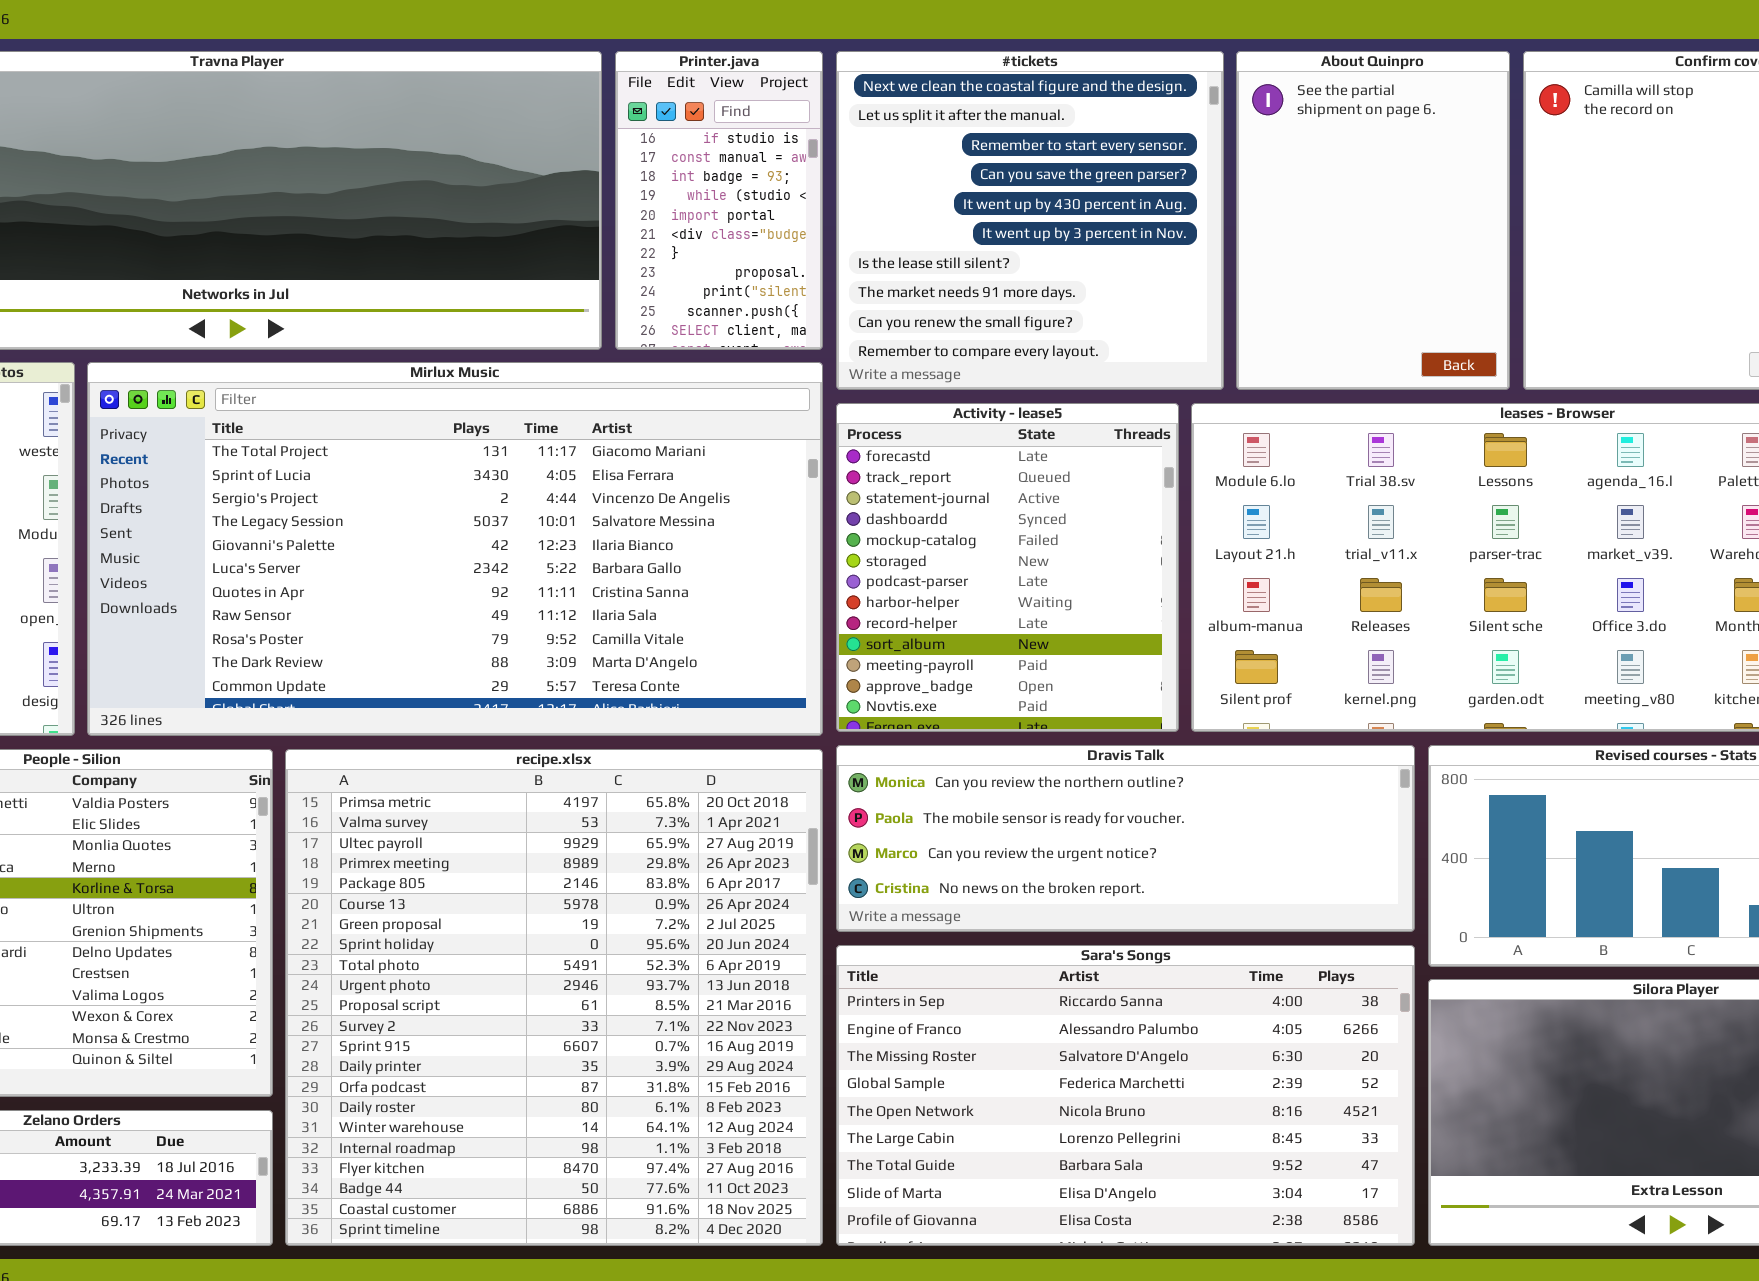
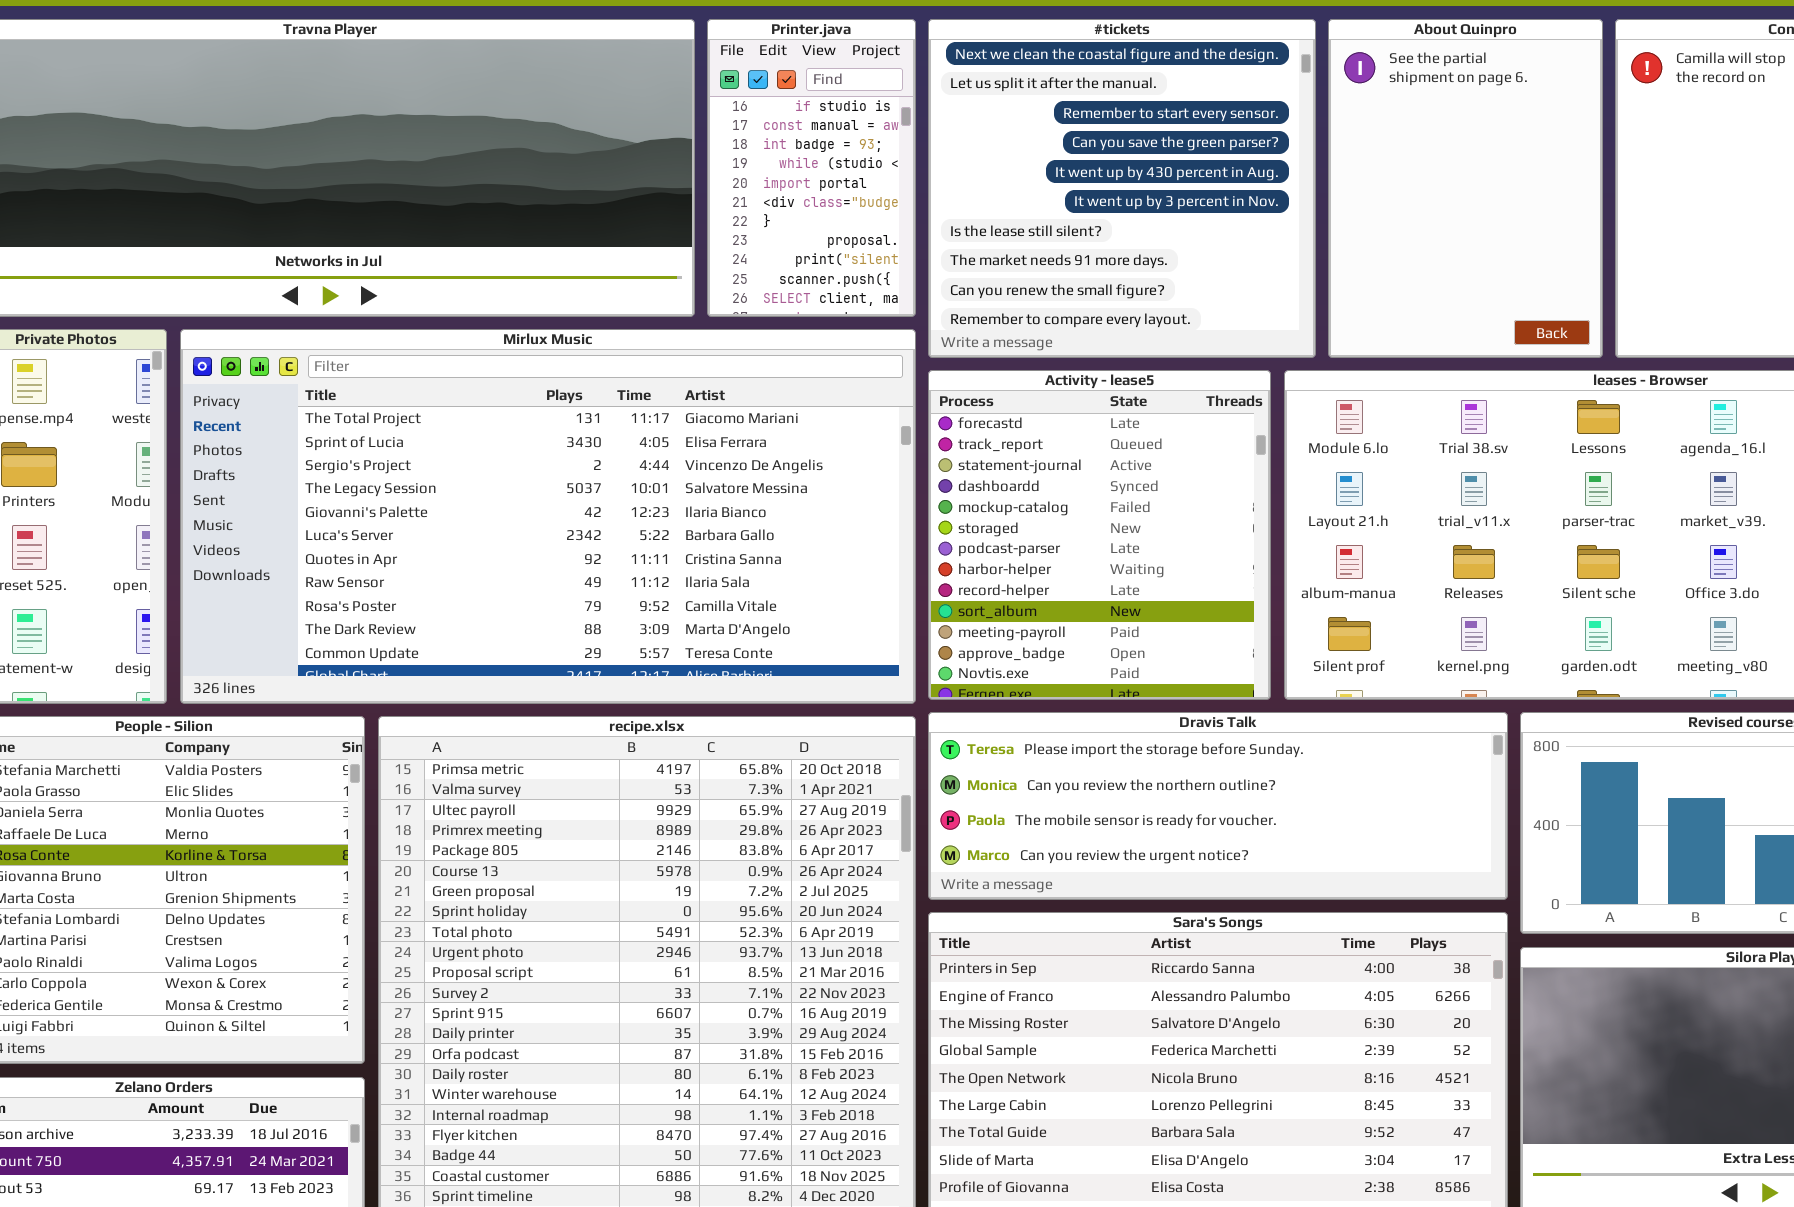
Dravis Talk: [836,745,1415,932] -> [928,712,1508,900], scrolled up 1 row

